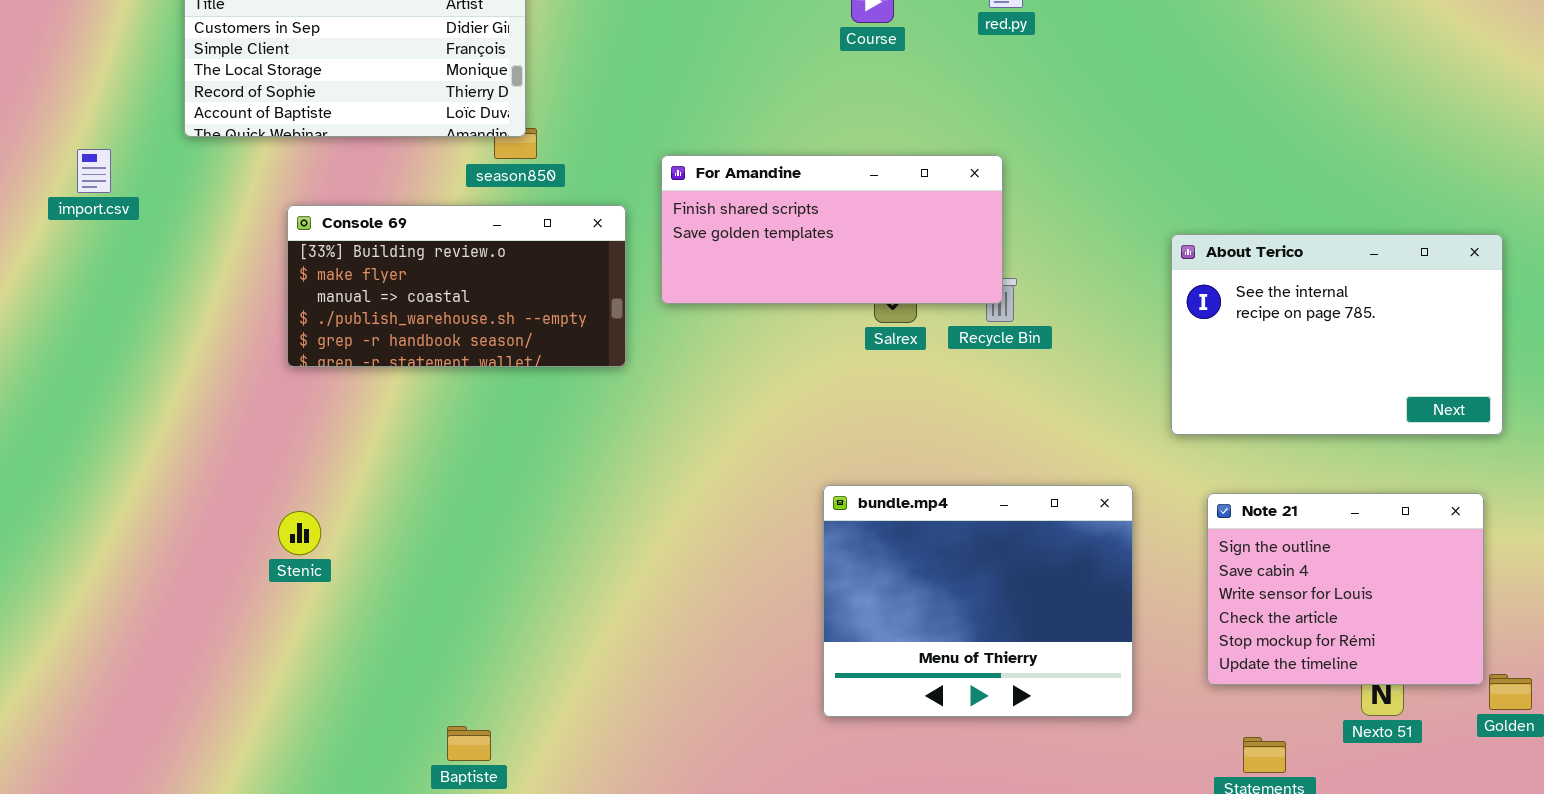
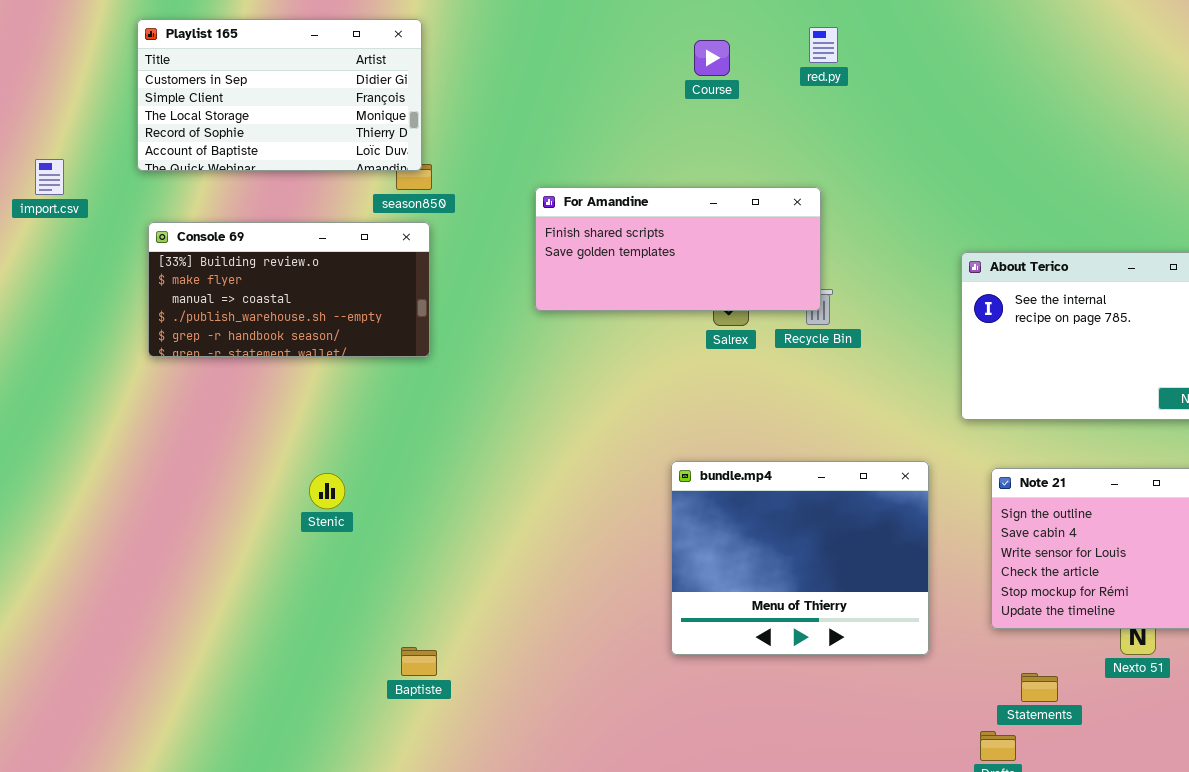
import.csv: [77,149,111,193] -> [35,159,64,195], moved
Console 69: [287,205,626,367] -> [148,222,430,357], moved
Stenic: [278,511,321,555] -> [309,473,345,509], moved
Baptiste: [447,726,491,761] -> [401,647,437,676], moved

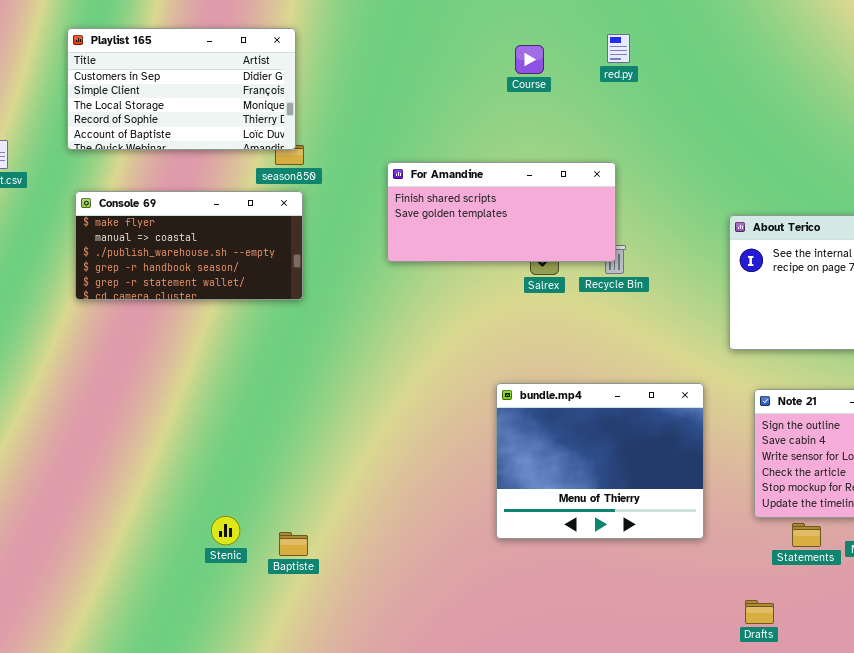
Console 69: [148,222,430,357] -> [75,191,303,300], scrolled down 1 row
Stenic: [309,473,345,509] -> [211,516,240,545], moved
Statements: [1021,673,1058,702] -> [792,523,821,547], moved

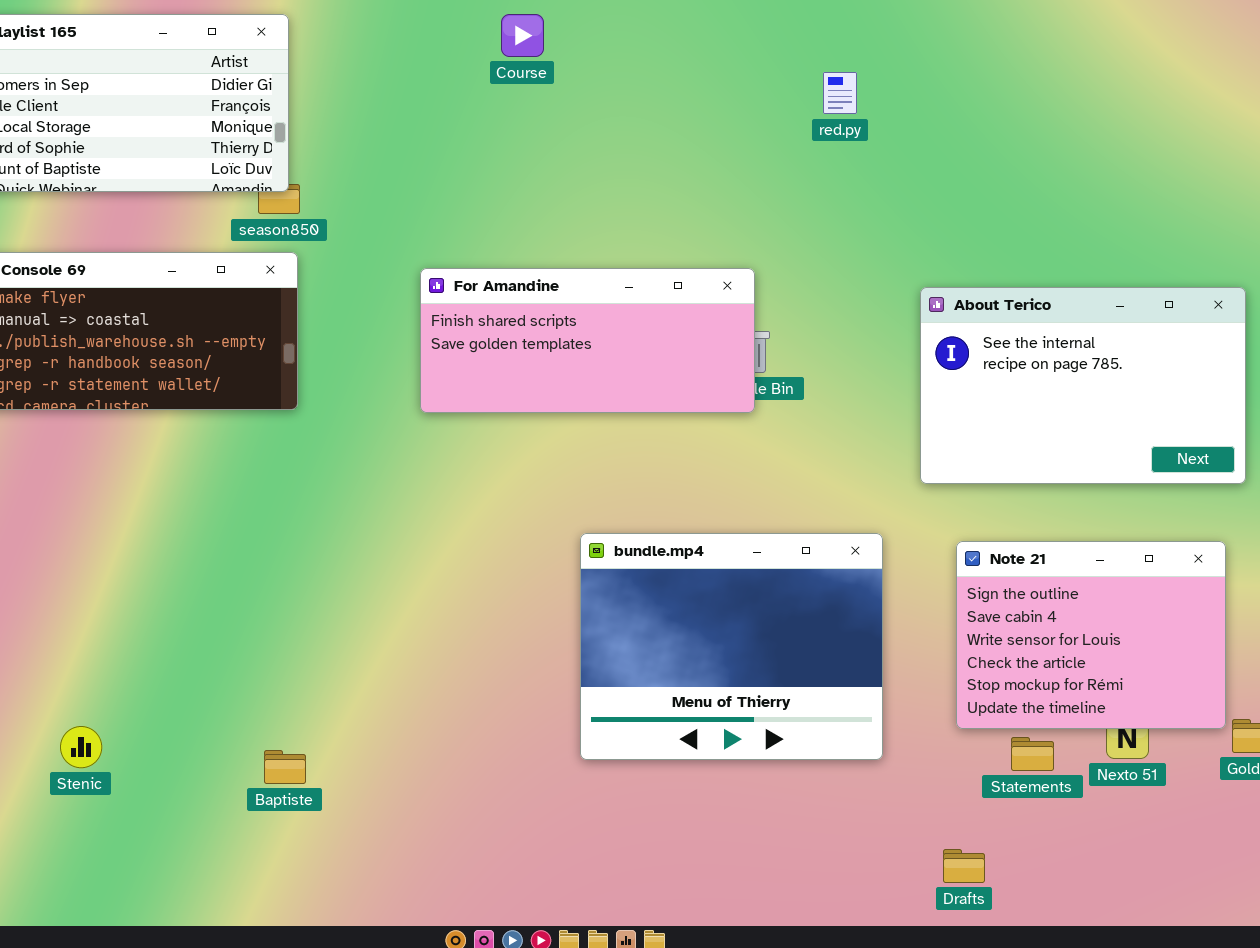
red.py: [607,34,630,63] -> [823,72,857,114], moved
Course: [515,45,544,74] -> [501,14,544,57], moved
For Amandine: [387,162,616,262] -> [420,268,755,413], moved
Stenic: [211,516,240,545] -> [60,726,102,768], moved

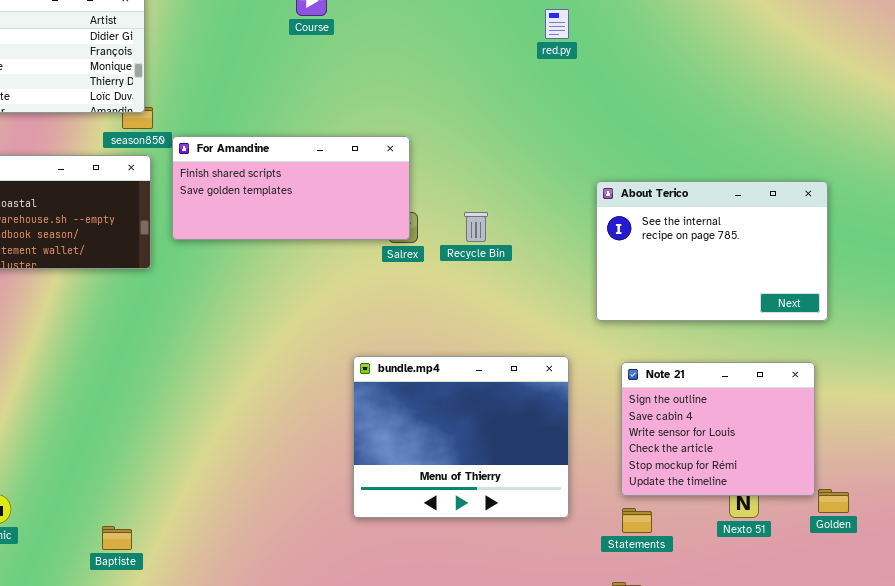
red.py: [823,72,857,114] -> [545,9,569,39], moved
For Amandine: [420,268,755,413] -> [172,136,410,240], moved
Statements: [1011,737,1054,771] -> [622,508,652,533], moved
Baptiste: [264,750,306,784] -> [102,526,132,550], moved

